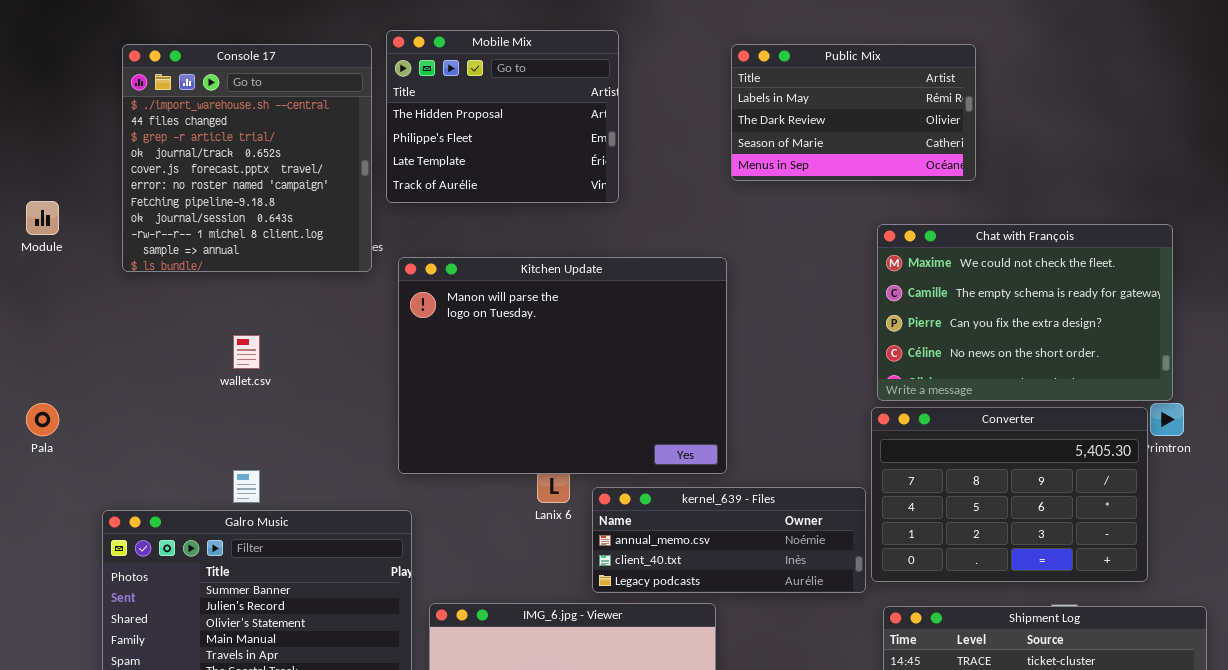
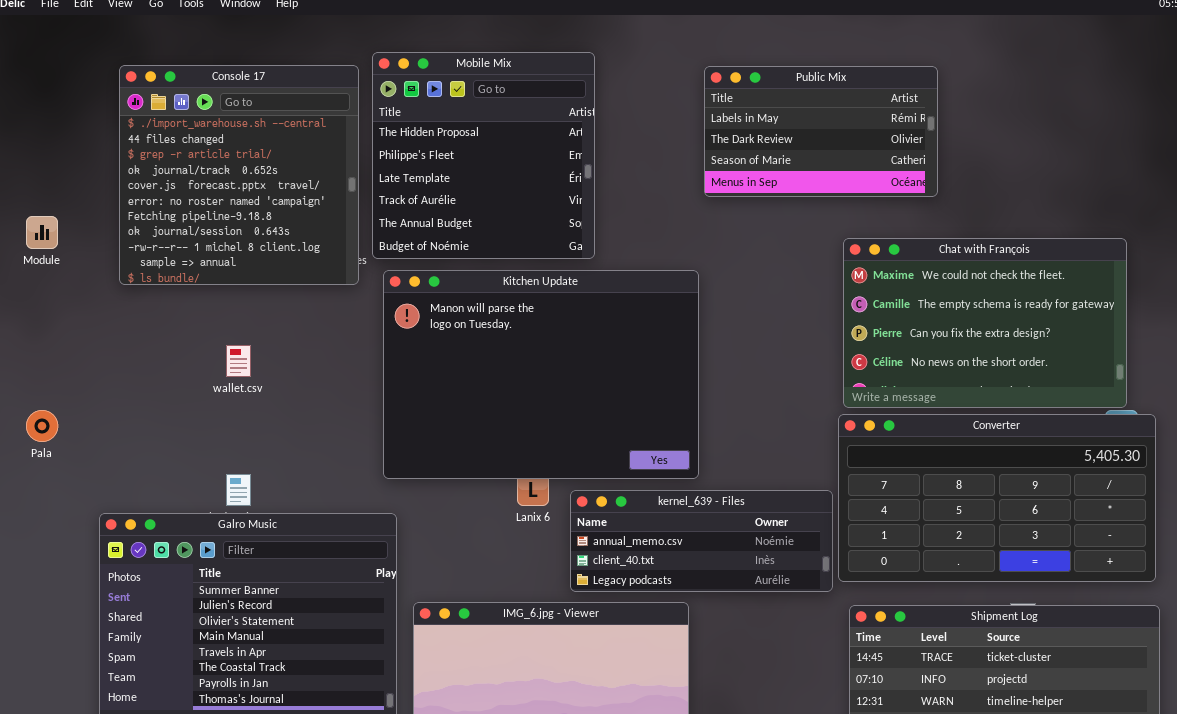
Mobile Mix: [386,30,619,203] -> [372,52,595,259], resized
Converter: [871,407,1148,582] -> [838,414,1156,582], resized

